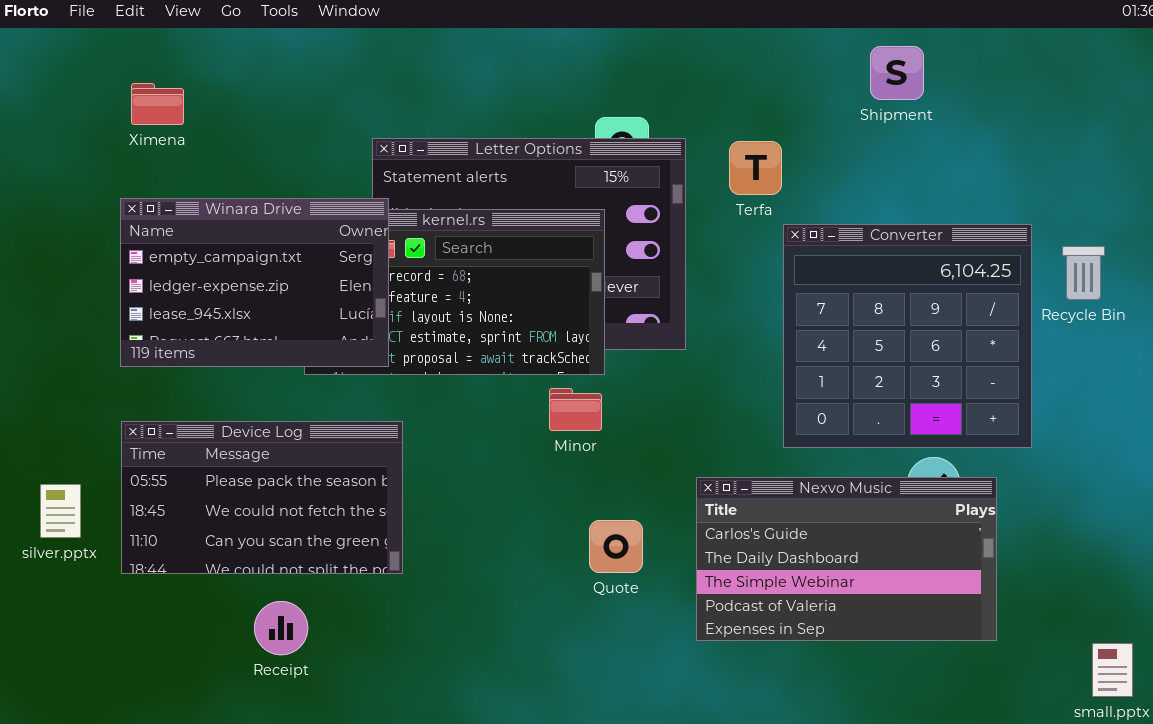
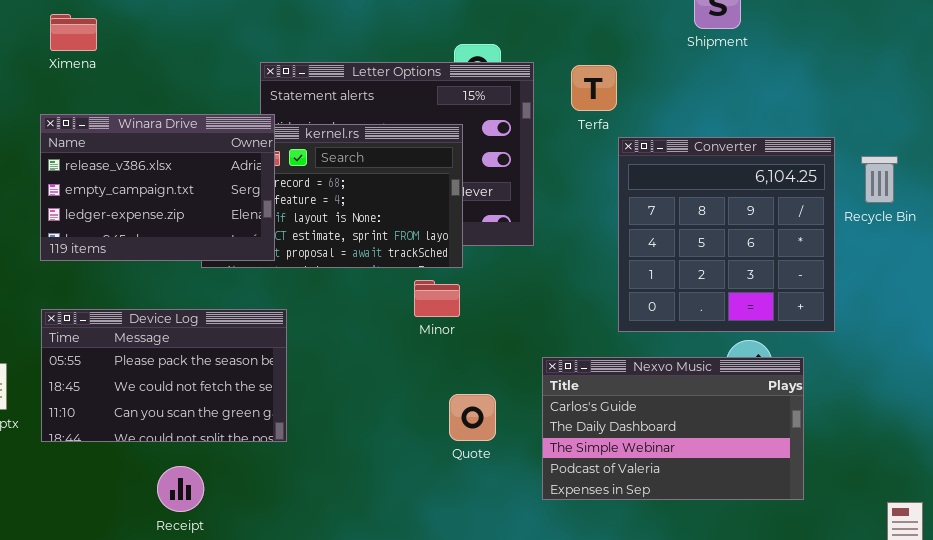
Winara Drive: [120,198,389,367] -> [40,114,275,261], scrolled up 1 row

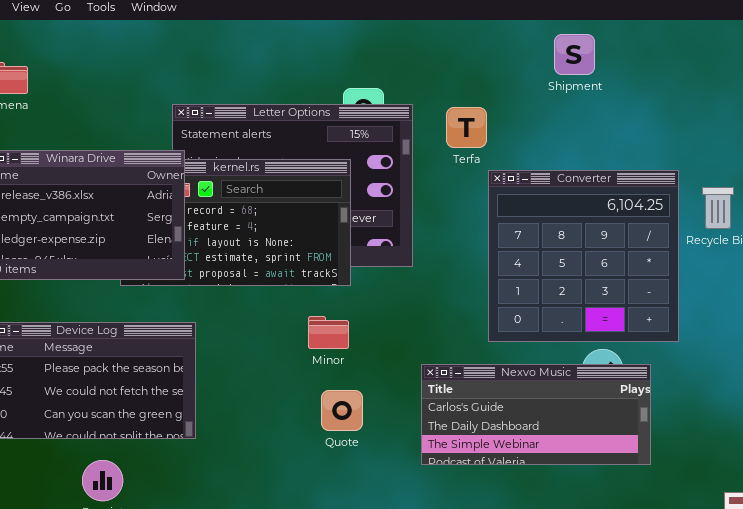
Minor: [414,280,460,317] -> [308,316,349,349], moved
Nexvo Music: [542,357,804,500] -> [421,364,651,465], resized
Quote: [449,394,496,441] -> [321,390,363,431], moved

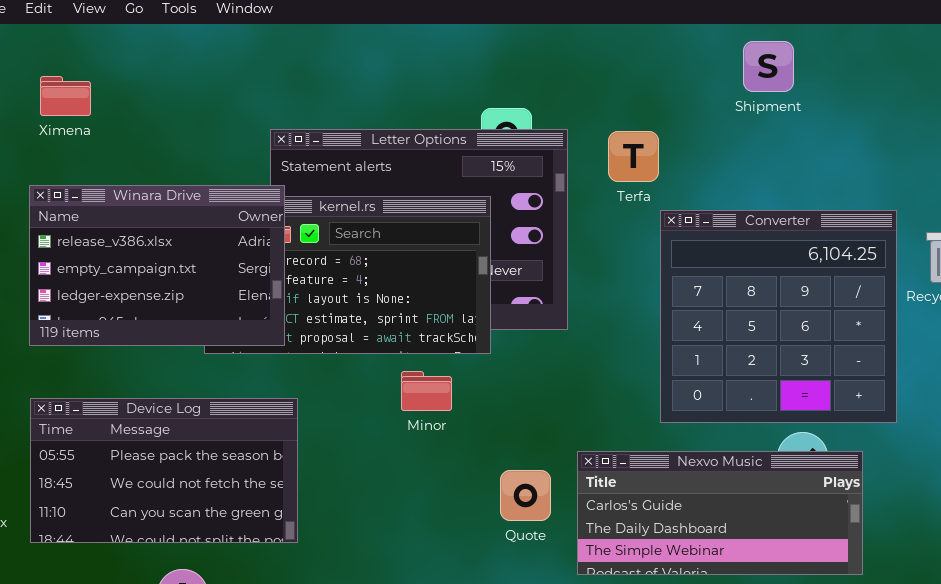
Minor: [308,316,349,349] -> [401,371,452,411], moved
Quote: [321,390,363,431] -> [500,470,551,521], moved

